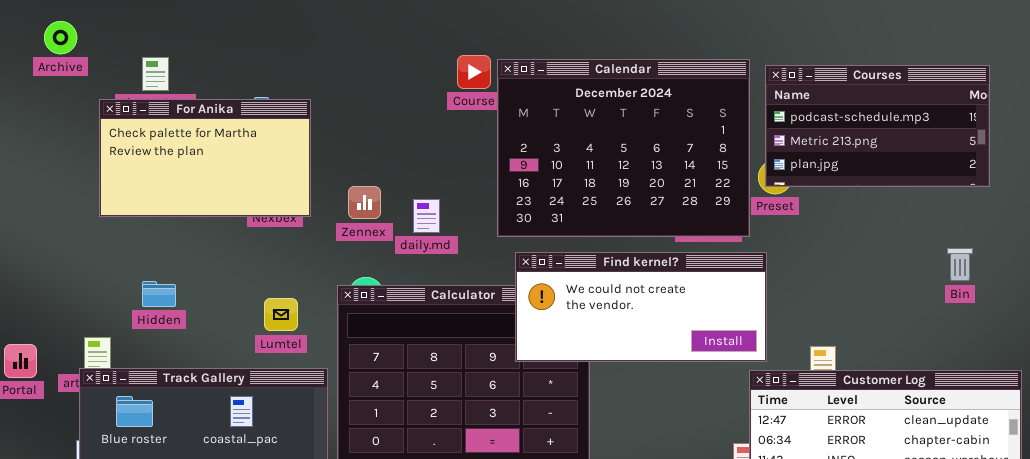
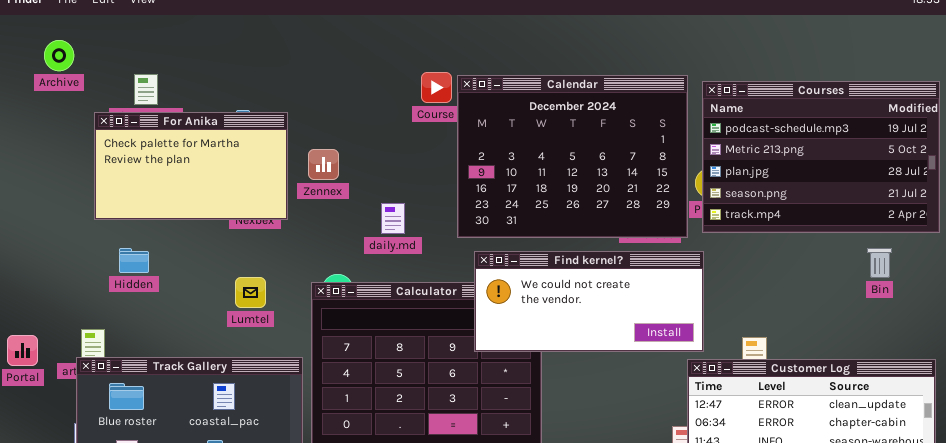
Courses: [765,65,990,187] -> [702,81,940,233], resized
Zennex: [348,186,381,219] -> [308,149,339,180], moved
Hidden: [142,281,176,307] -> [119,248,149,273], moved
Lumtel: [264,298,298,331] -> [235,277,266,308], moved

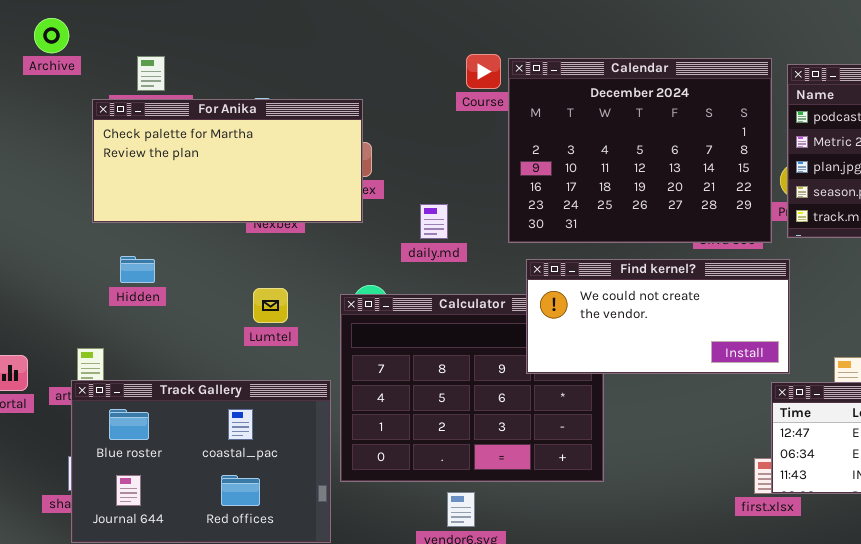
For Anika: [94,112,288,220] -> [92,99,363,223], resized

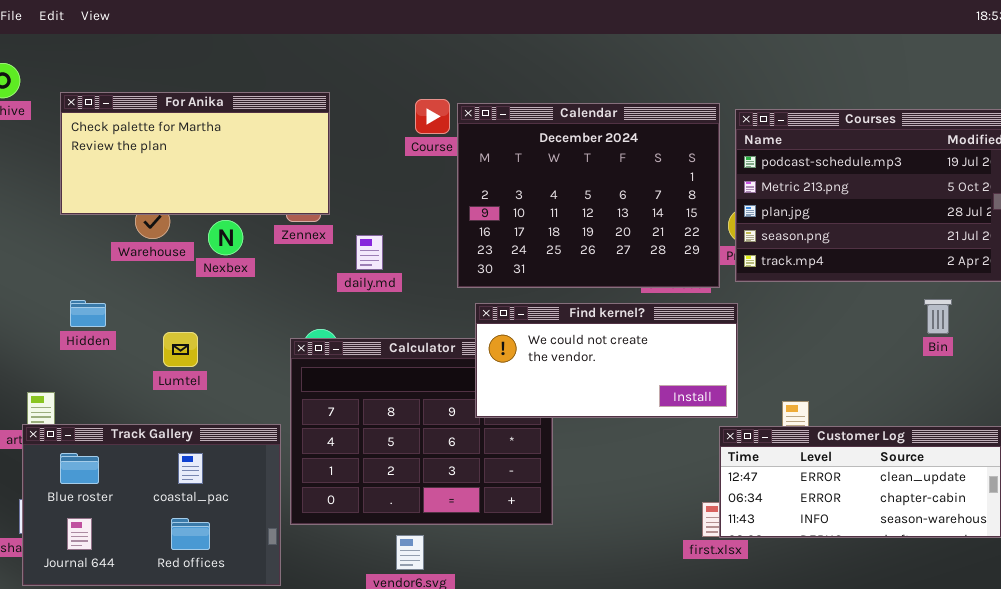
For Anika: [92,99,363,223] -> [60,92,330,215], moved
daily.md: [420,204,448,239] -> [356,235,383,270], moved
Lumtel: [253,288,288,323] -> [163,332,198,367], moved

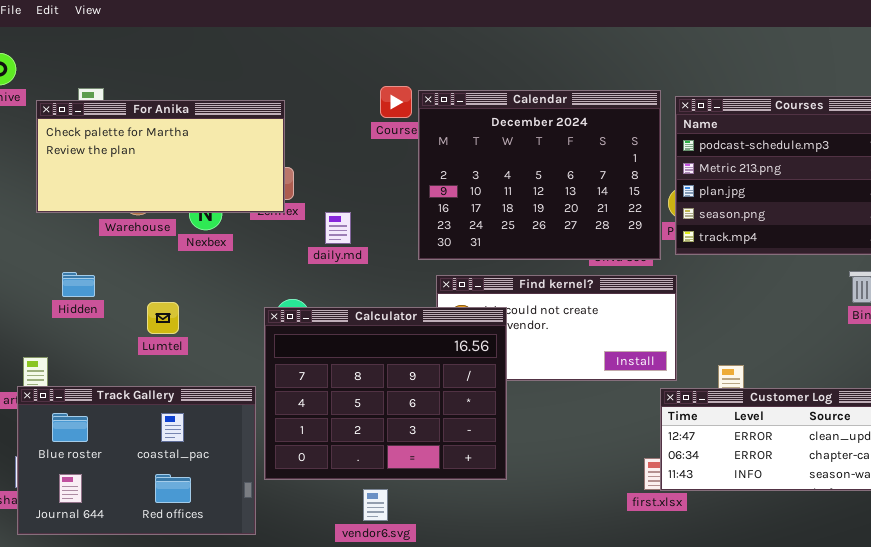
For Anika: [60,92,330,215] -> [36,100,285,213], moved
Calculator: [290,338,553,525] -> [264,307,507,480], raised

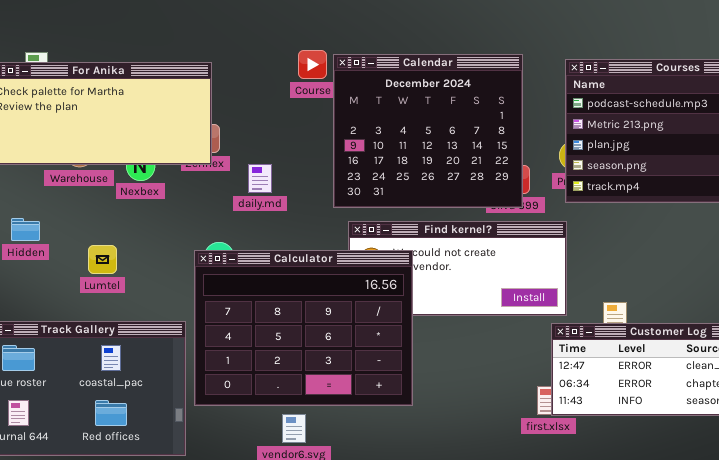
Calendar: [418,90,661,260] -> [333,54,523,208], resized

